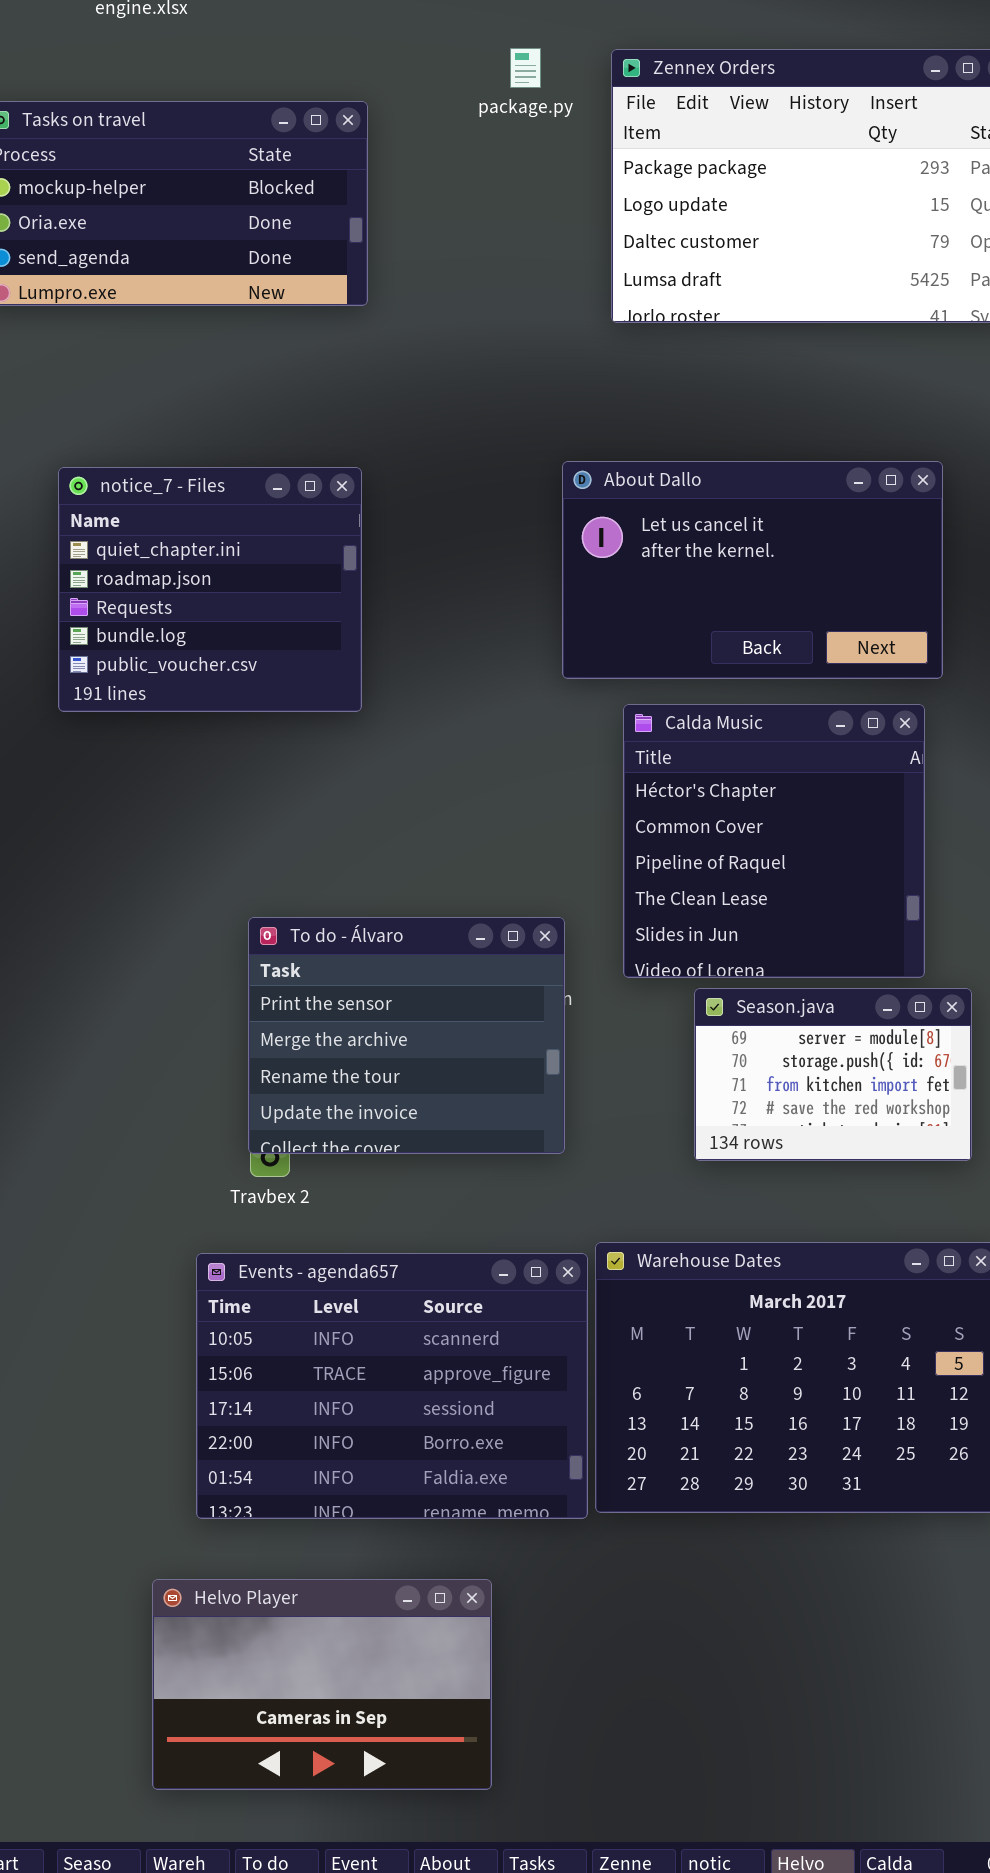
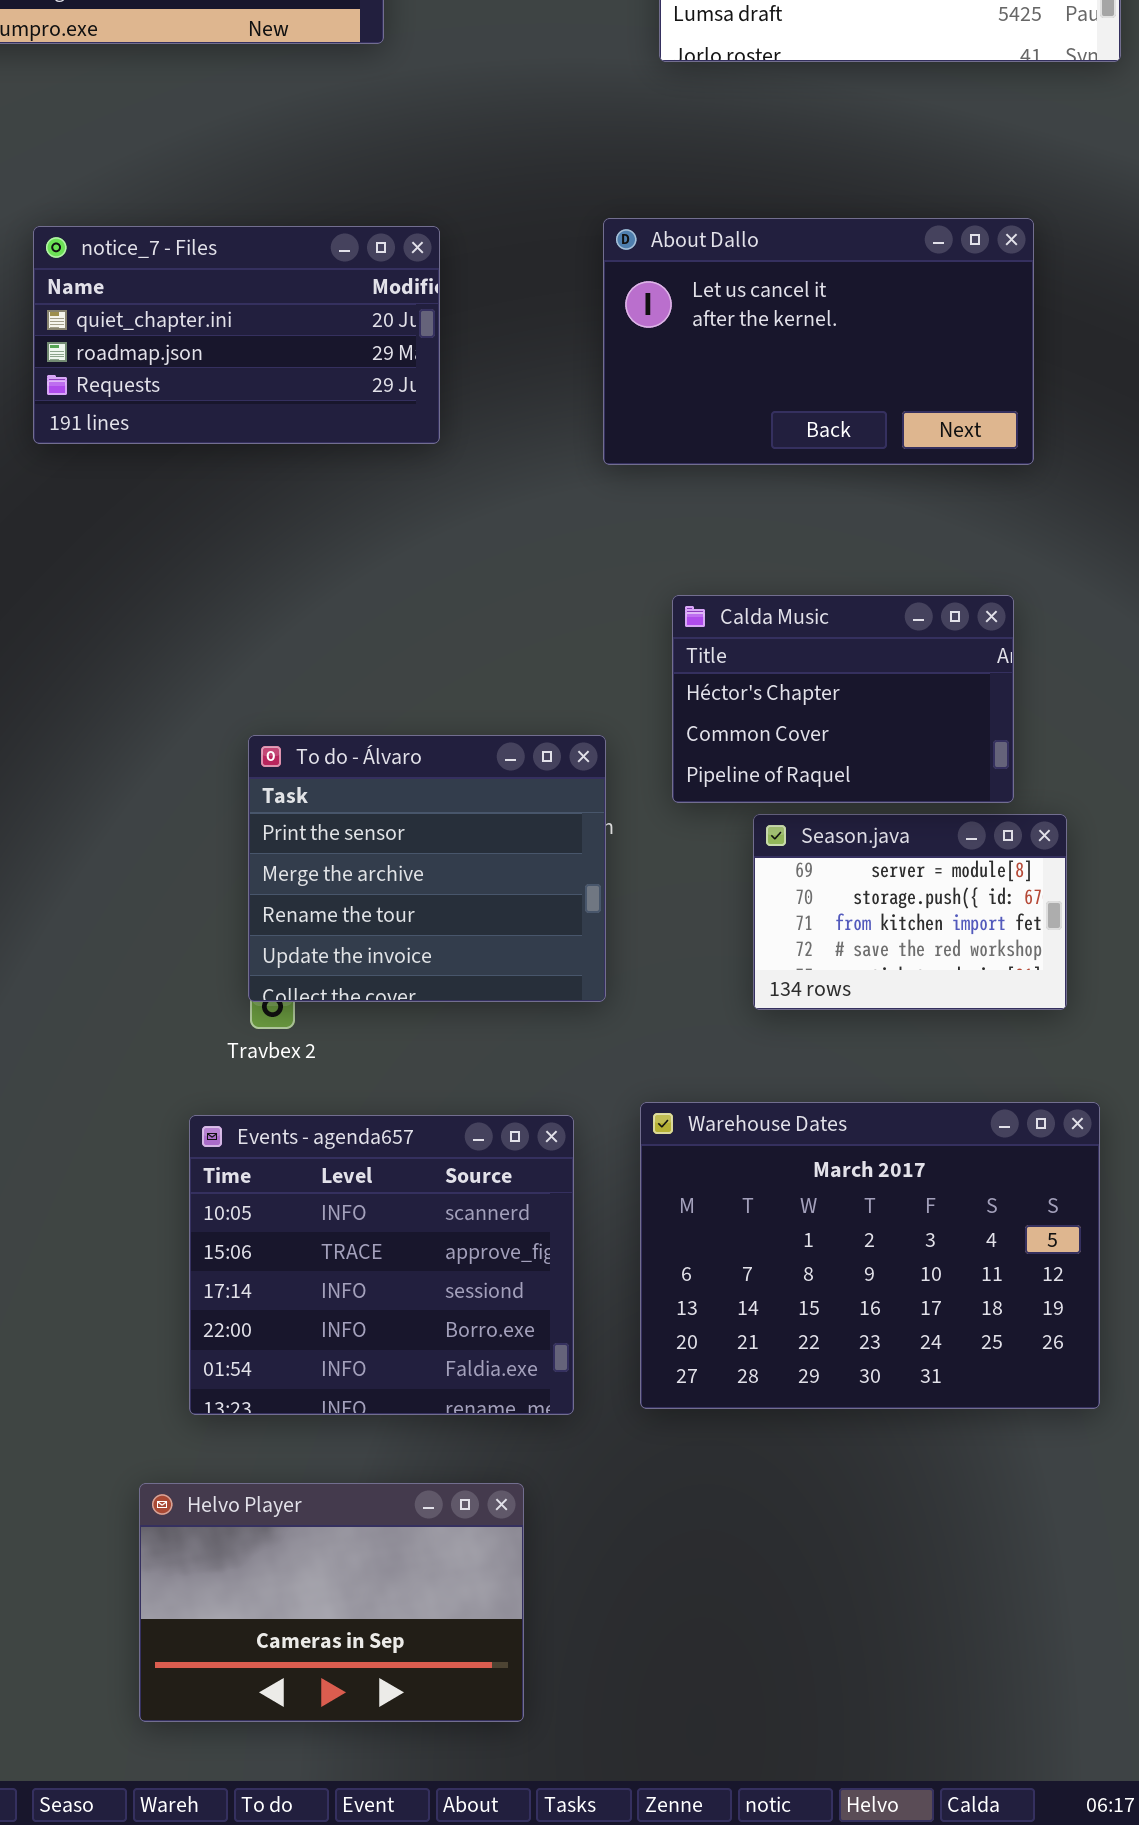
notice_7 - Files: [58,467,362,712] -> [33,226,440,444], resized
Calda Music: [623,704,925,978] -> [672,595,1014,803], resized
Events - agenda657: [196,1253,588,1519] -> [189,1115,574,1415], resized

